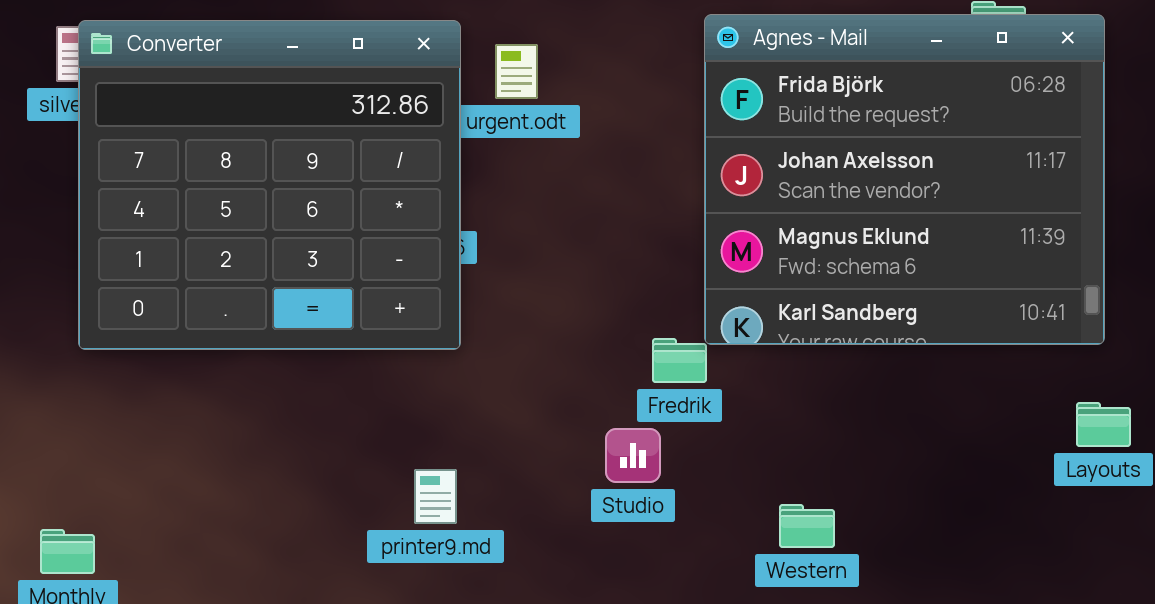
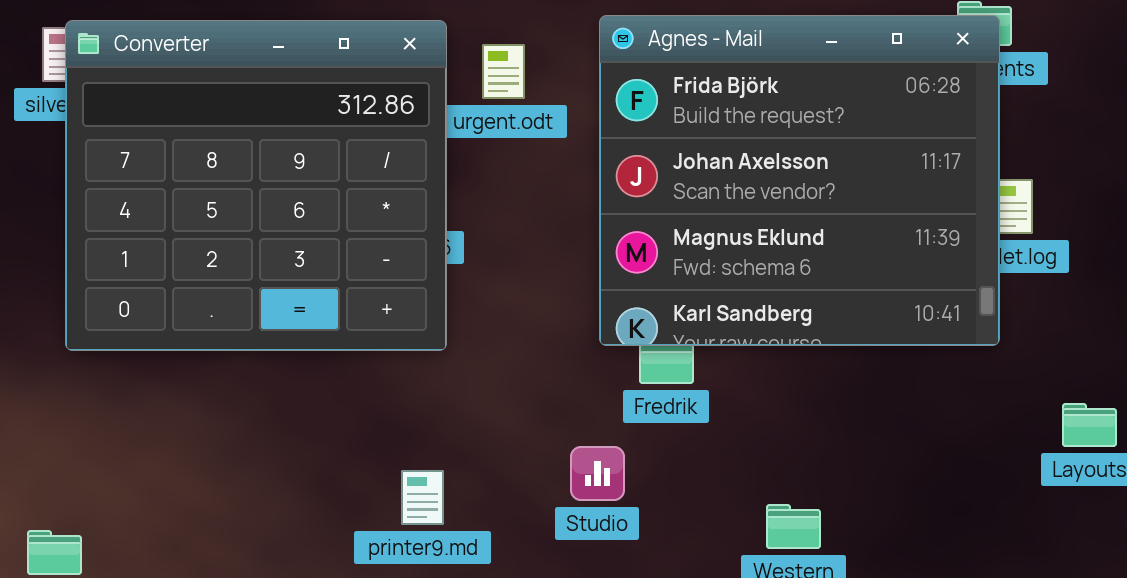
Agnes - Mail: [704,14,1105,345] -> [599,15,1000,346], moved
Studio: [605,428,661,483] -> [570,446,625,501], moved

